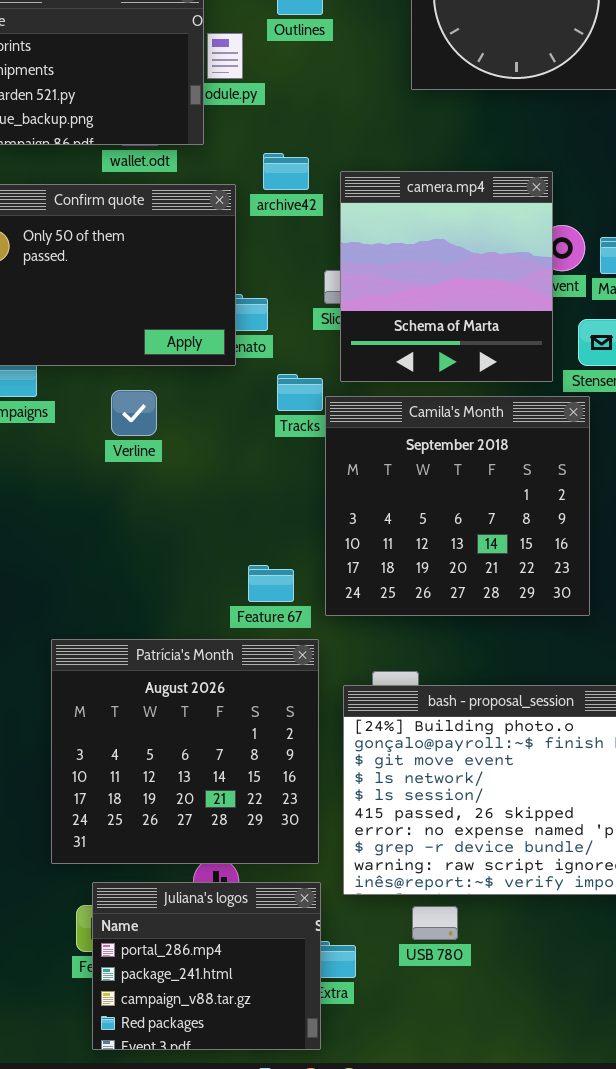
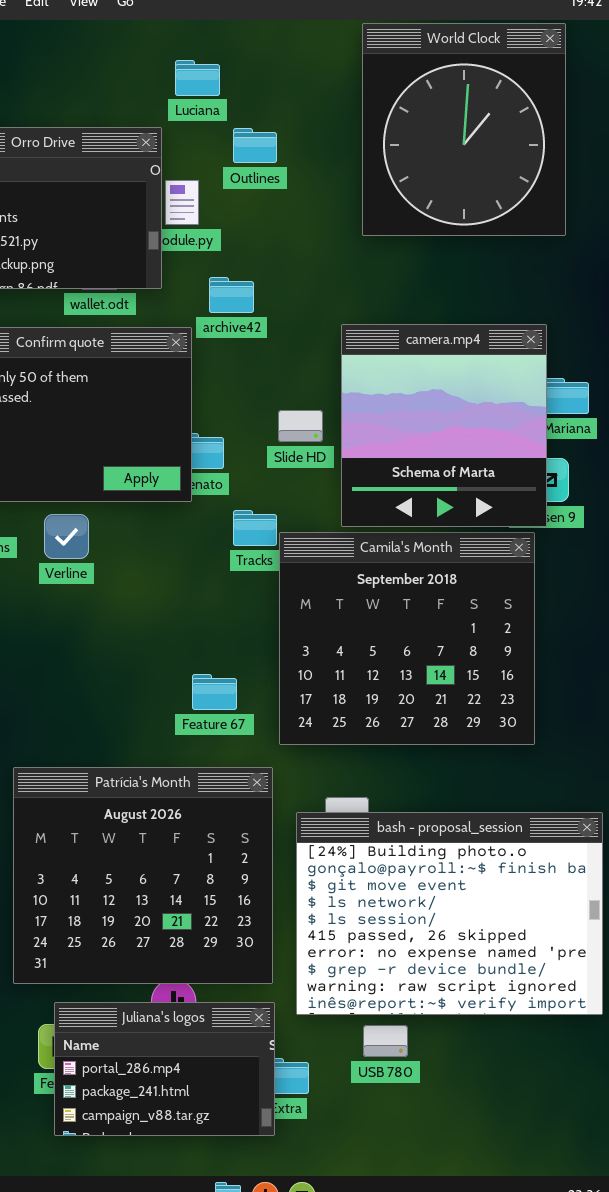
archive42: [263,153,309,190] -> [209,277,254,313], moved
camera.mp4: [340,171,553,382] -> [341,324,547,527], moved
Verline: [111,390,157,436] -> [44,514,89,559], moved
Feature 67: [248,565,294,602] -> [192,674,237,710], moved
Juliana's logos: [92,882,321,1050] -> [54,1002,275,1136], resized

